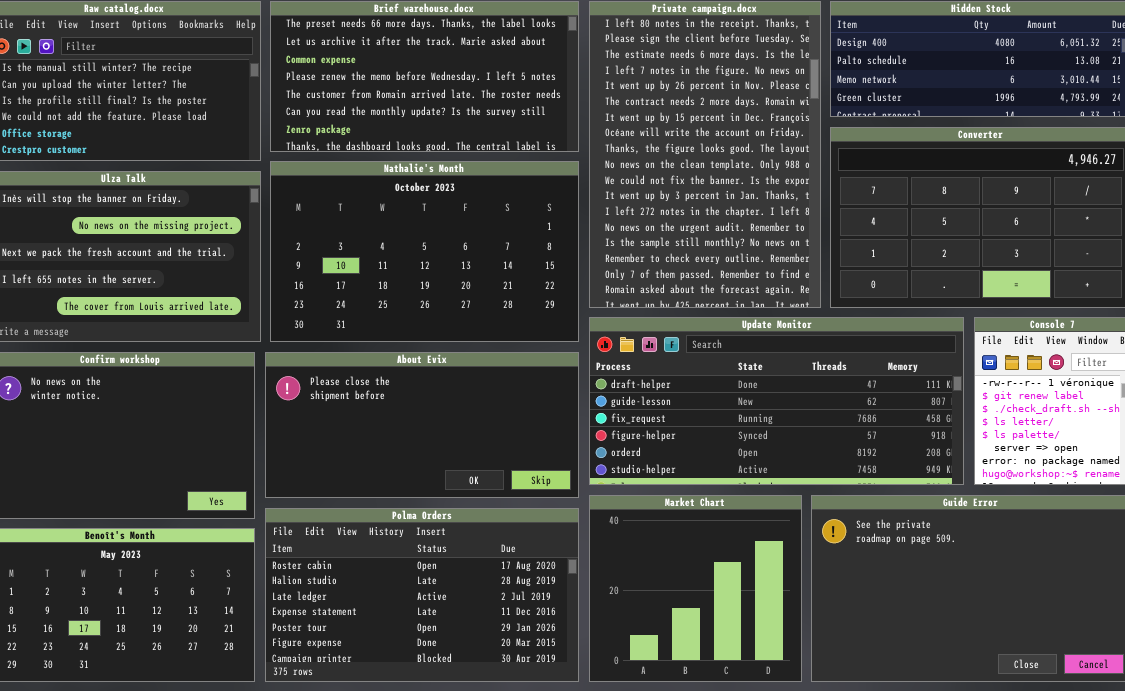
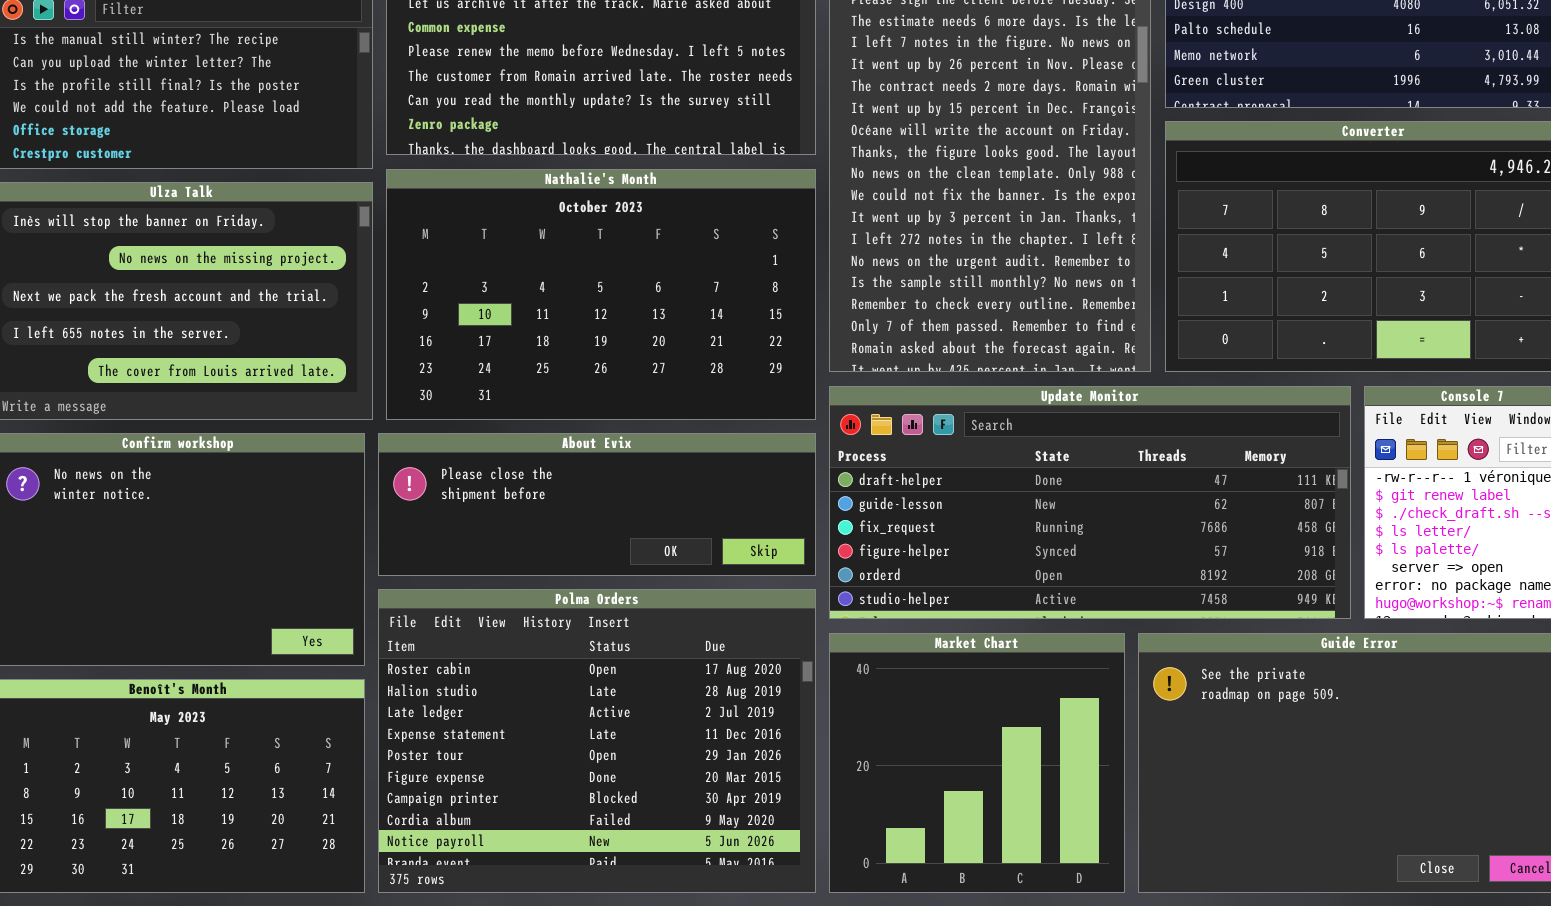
About Evix: [265,352,579,498] -> [378,433,816,576], resized
Polma Orders: [265,508,579,682] -> [378,589,816,893], resized

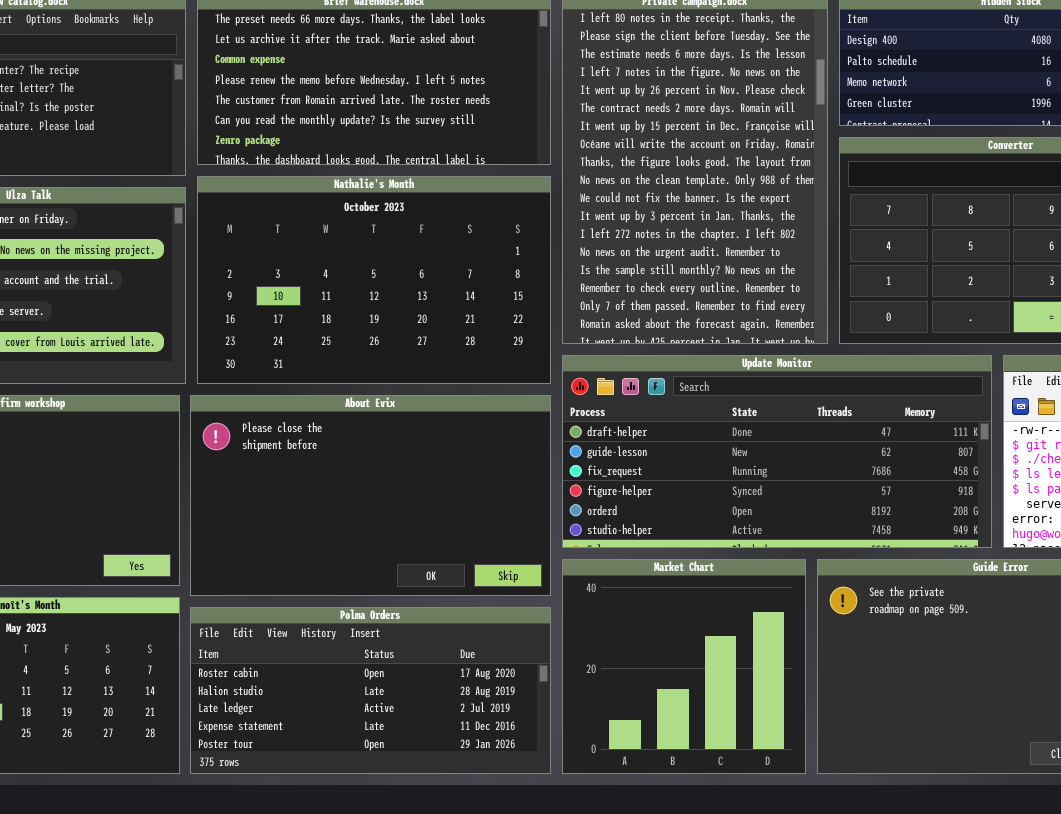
About Evix: [378,433,816,576] -> [190,395,551,596], resized
Polma Orders: [378,589,816,893] -> [190,607,551,774], resized

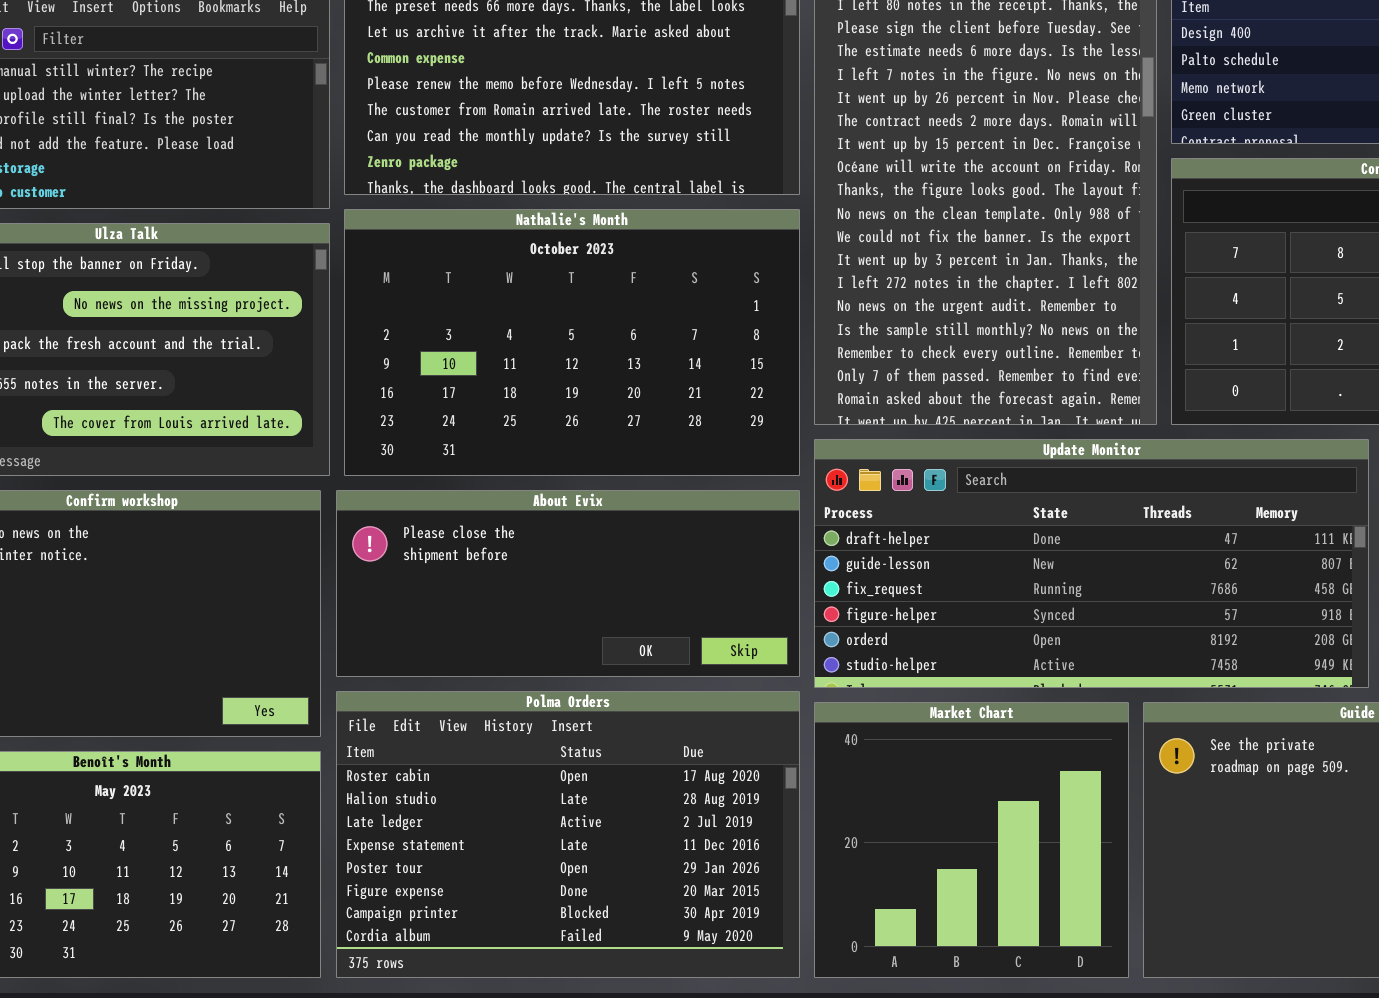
About Evix: [190,395,551,596] -> [336,490,800,677], resized
Polma Orders: [190,607,551,774] -> [336,691,800,978], resized

